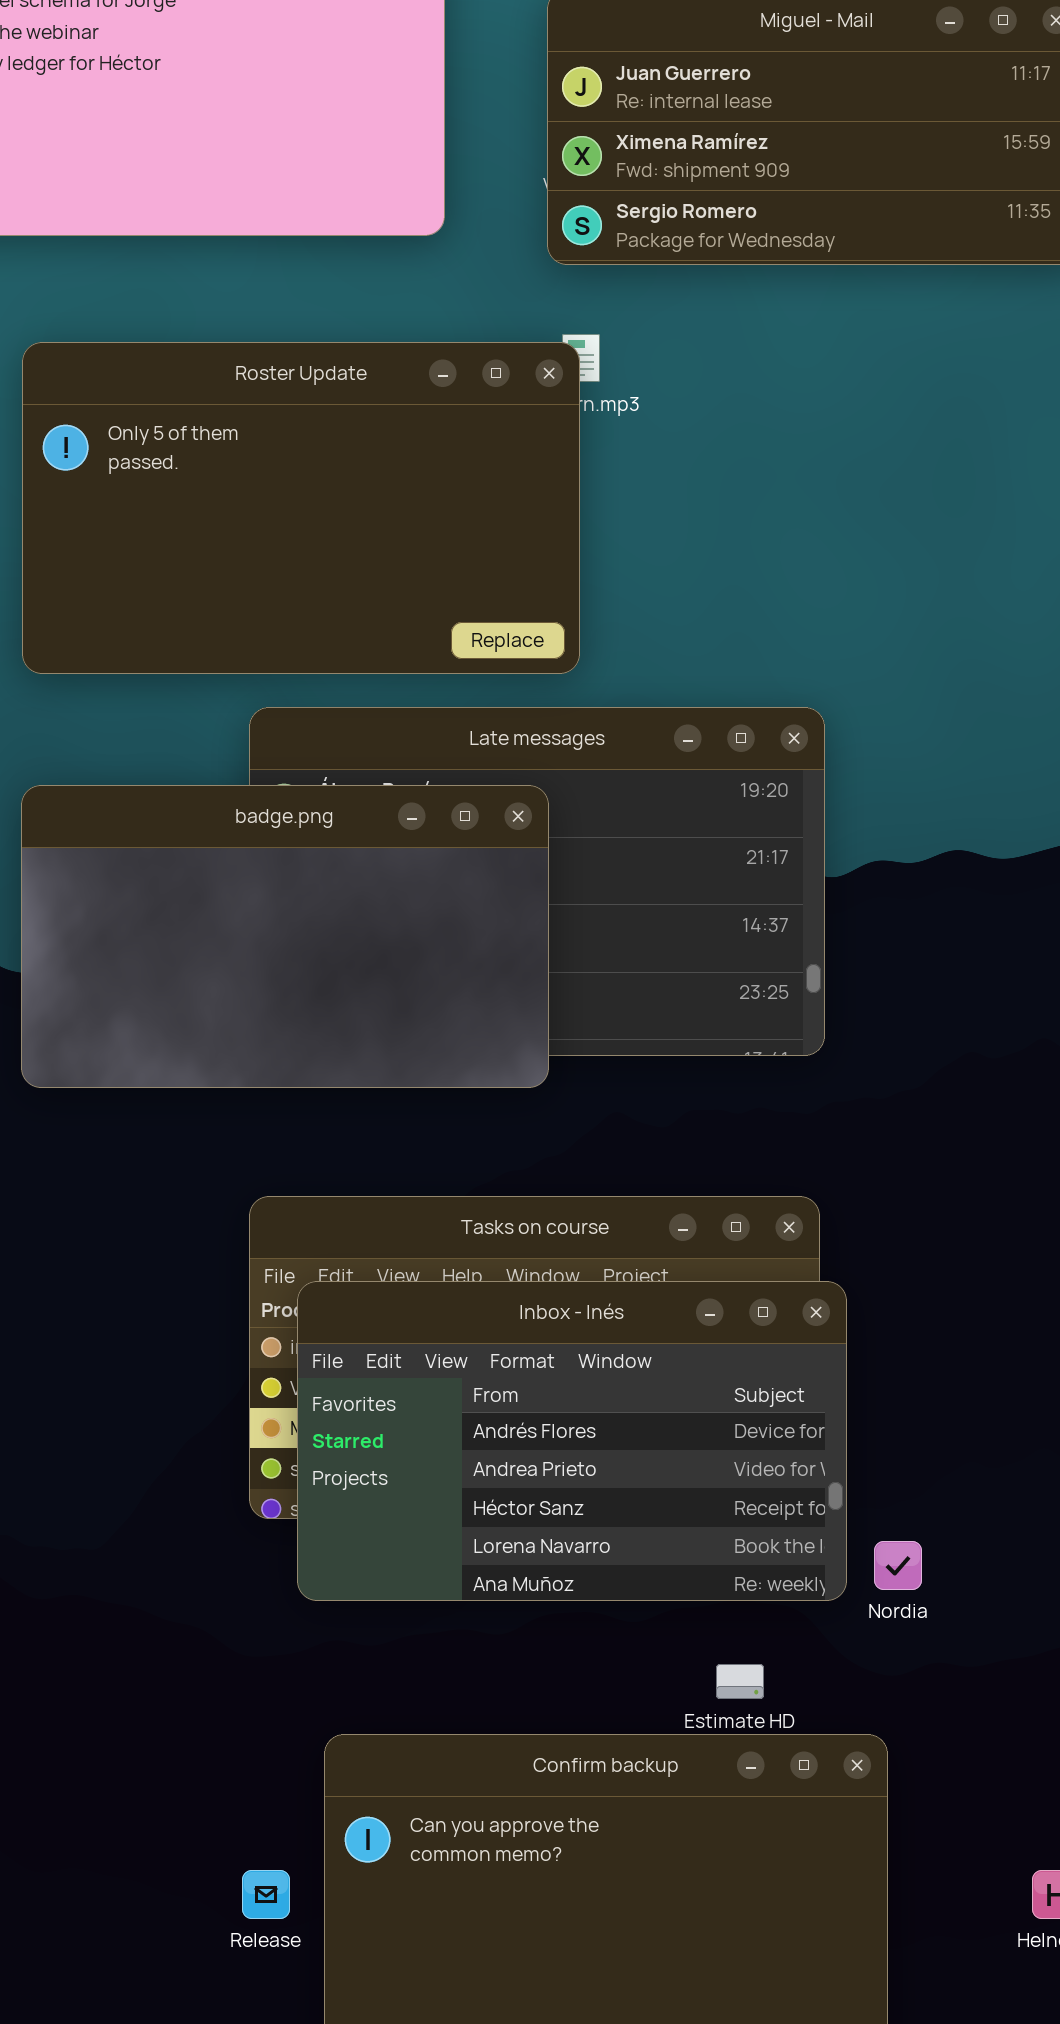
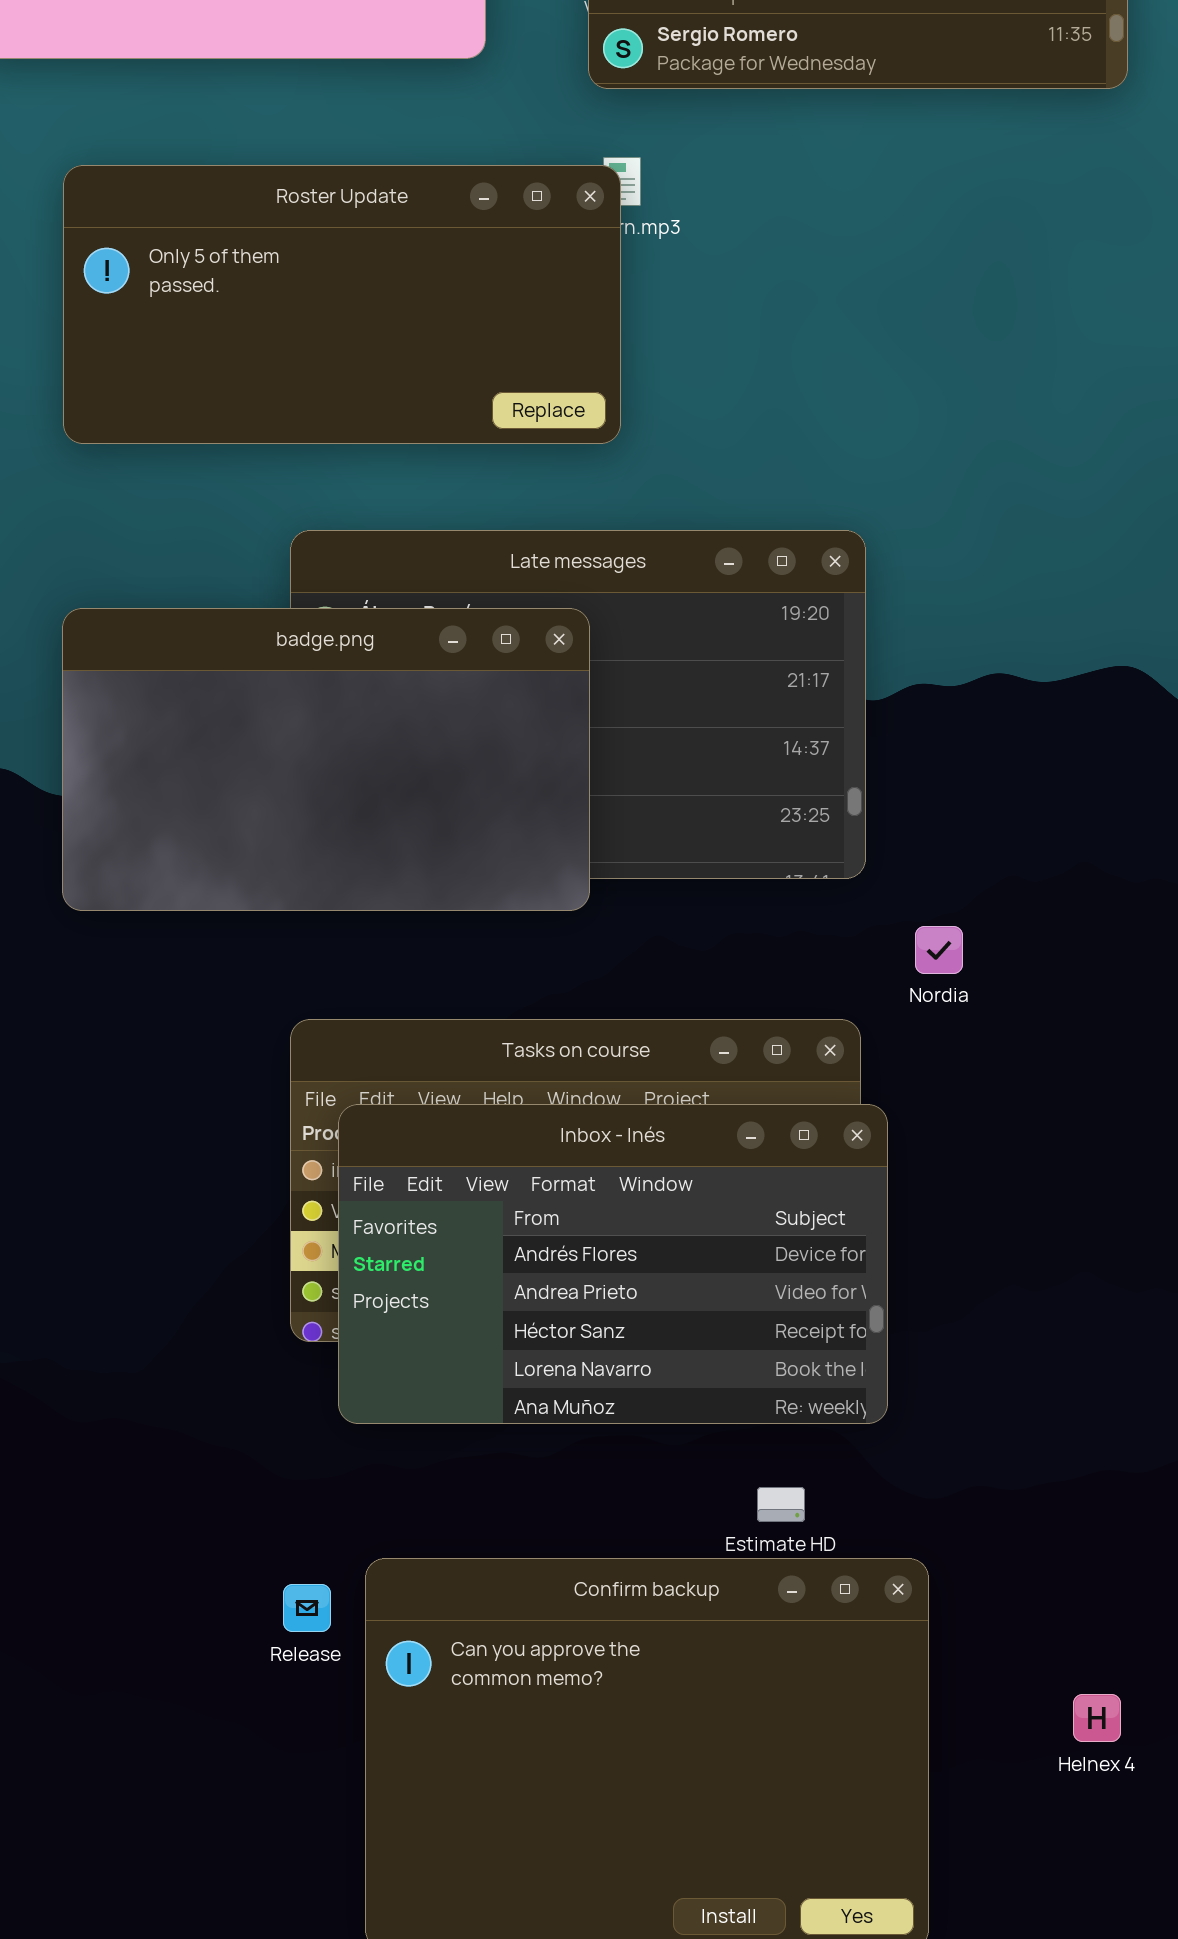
Roster Update: [22,342,580,674] -> [63,165,621,444], resized
Nordia: [874,1541,922,1590] -> [915,926,963,974], moved
Release: [242,1870,290,1919] -> [283,1584,331,1632], moved

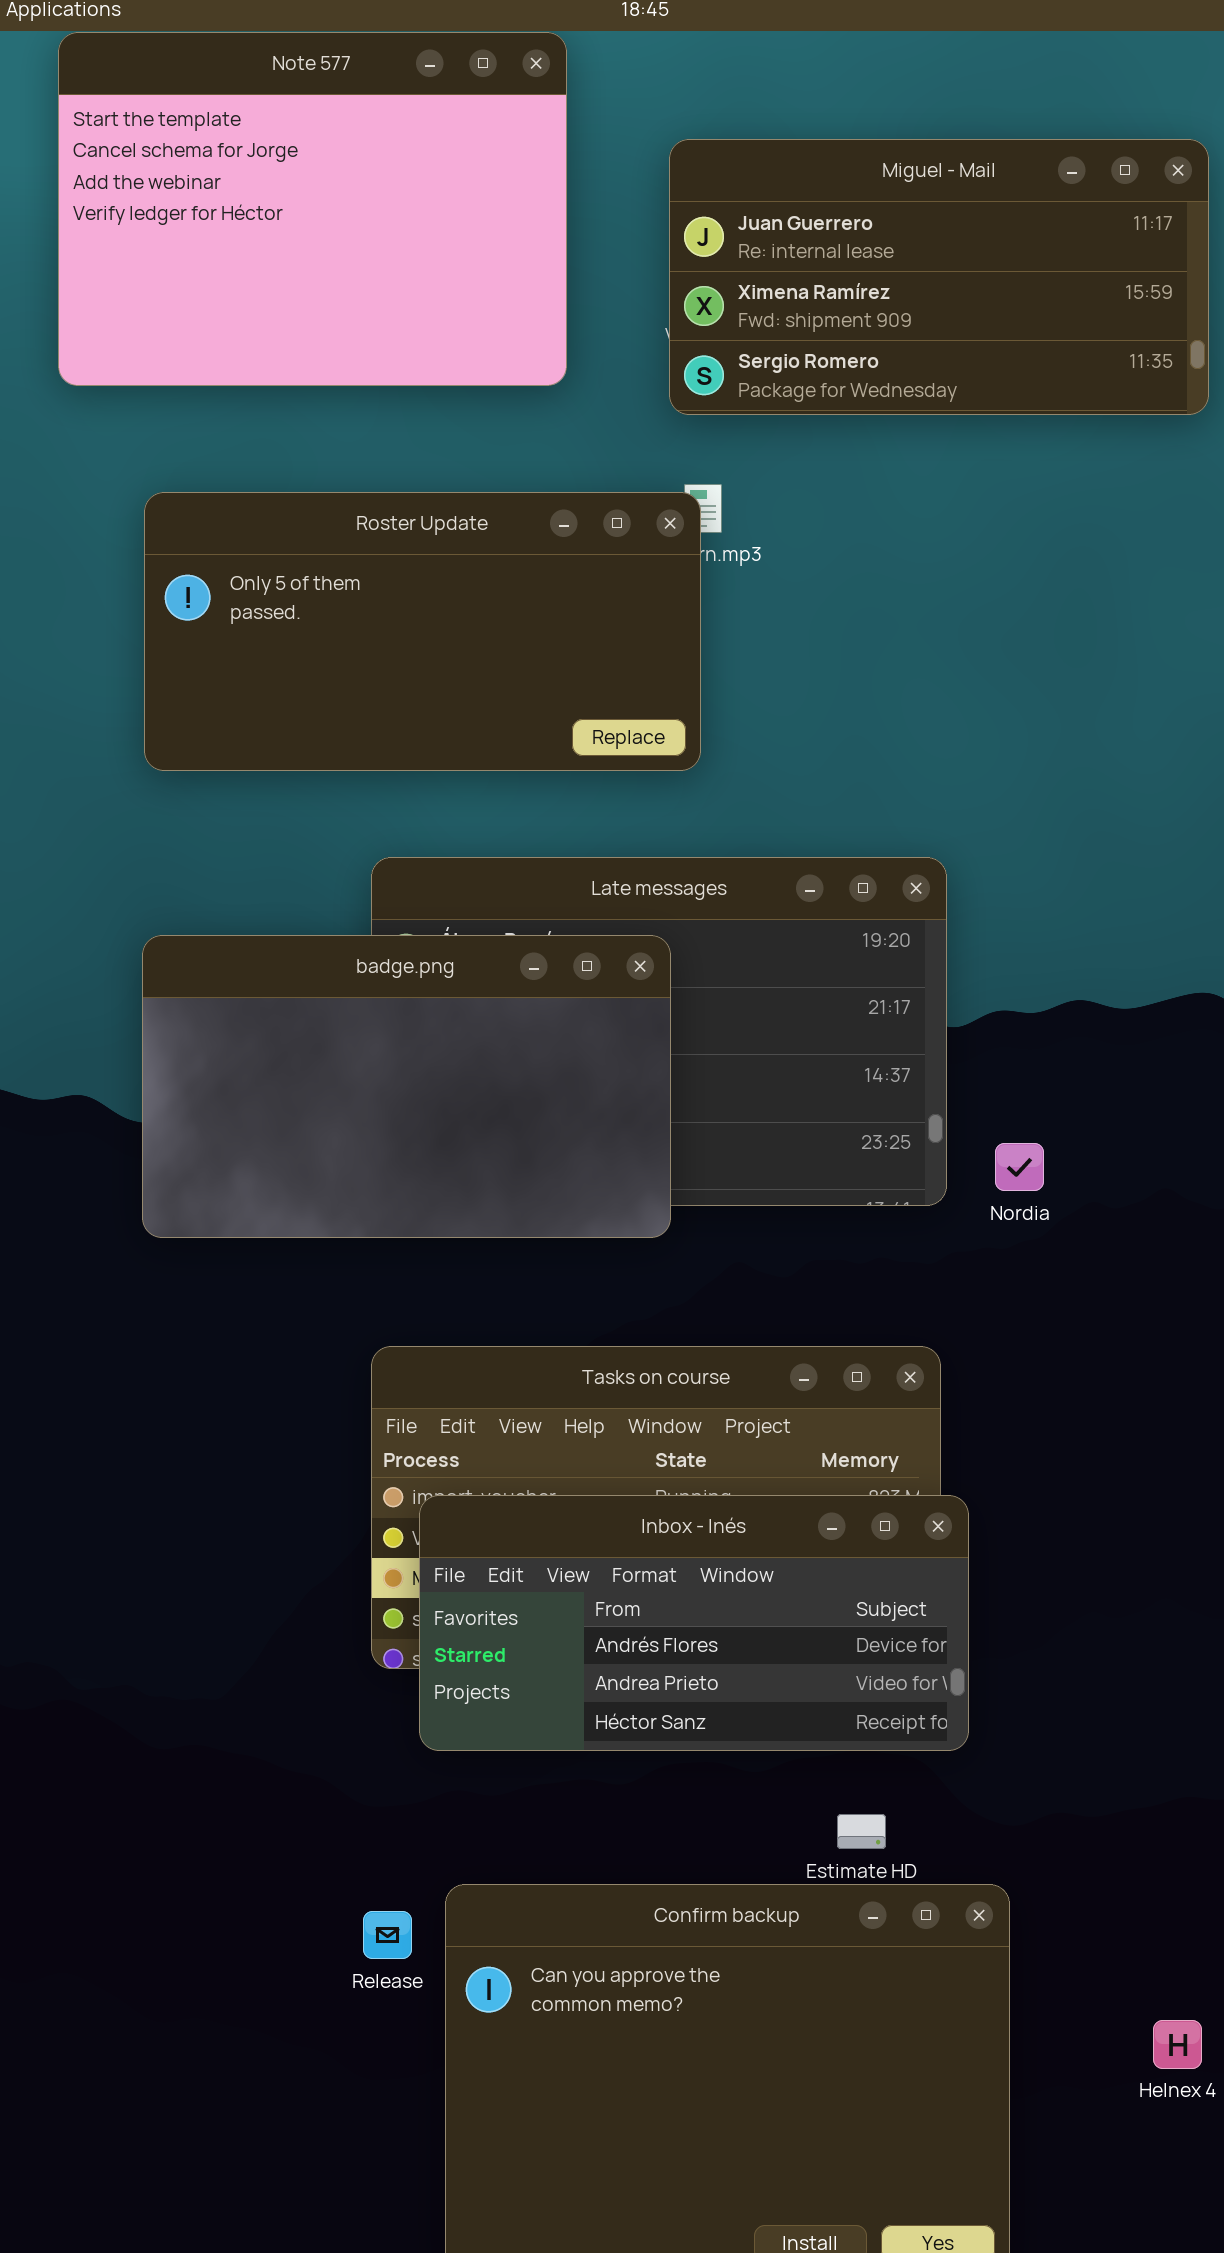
Nordia: [915,926,963,974] -> [995,1143,1044,1191], moved
Inbox - Inés: [338,1104,888,1424] -> [419,1495,969,1751], resized

